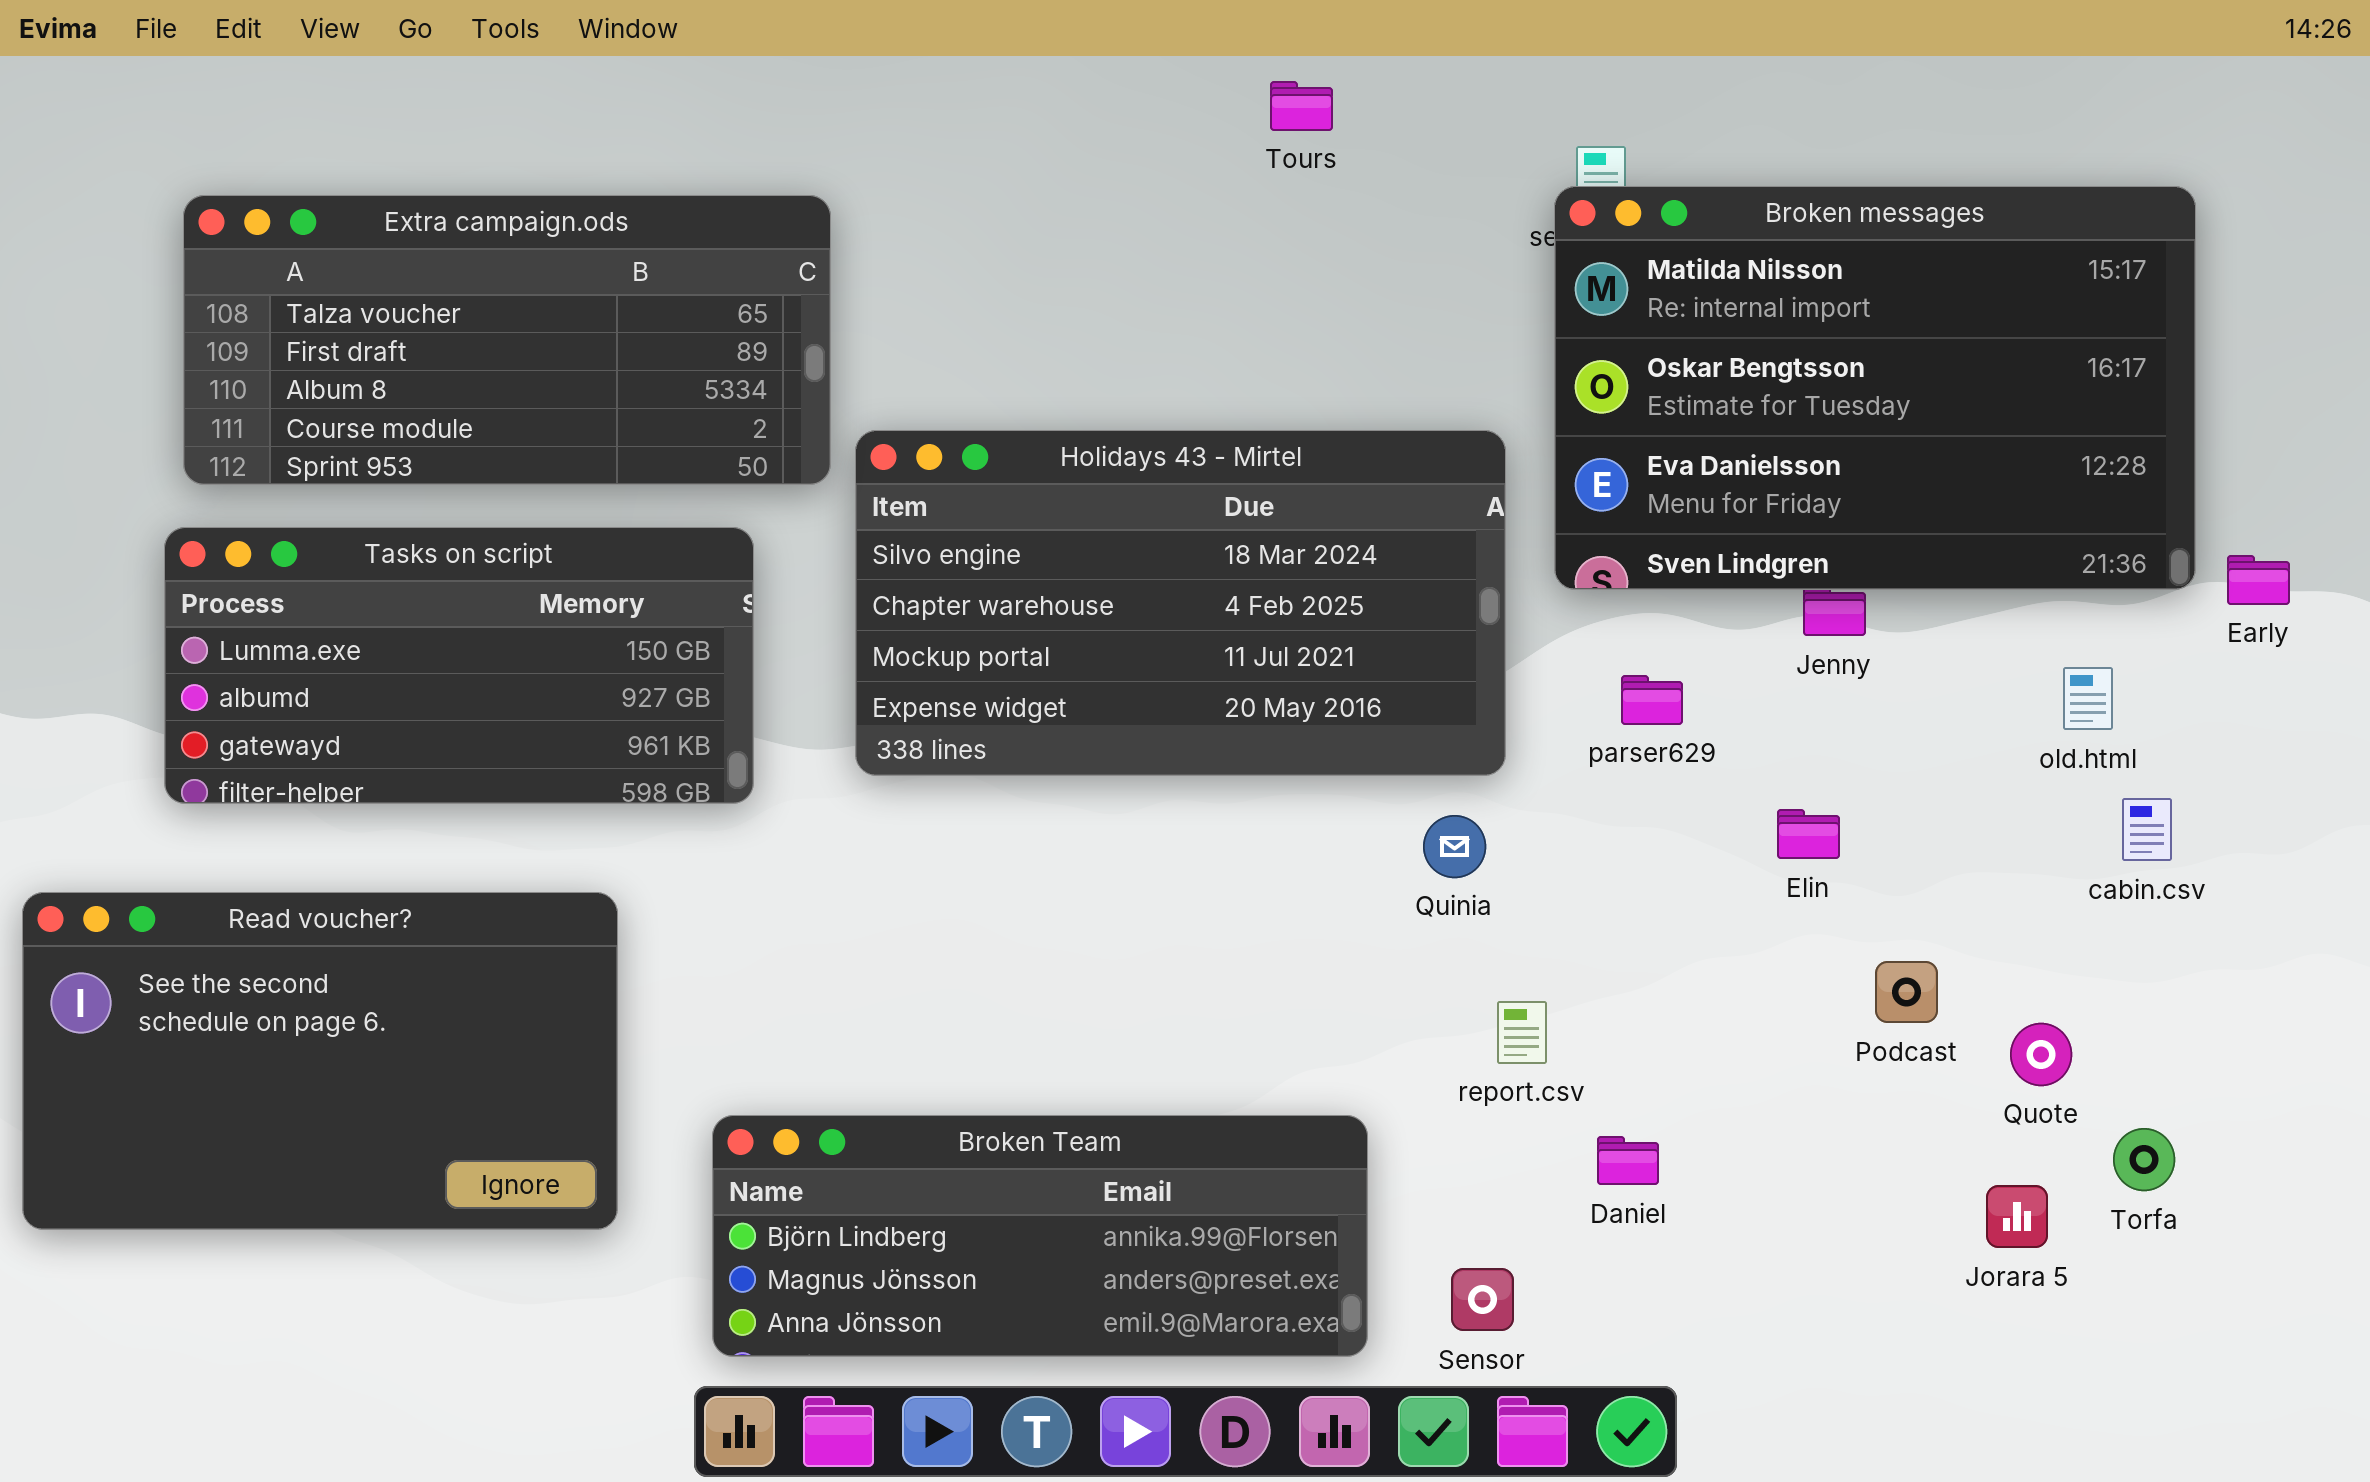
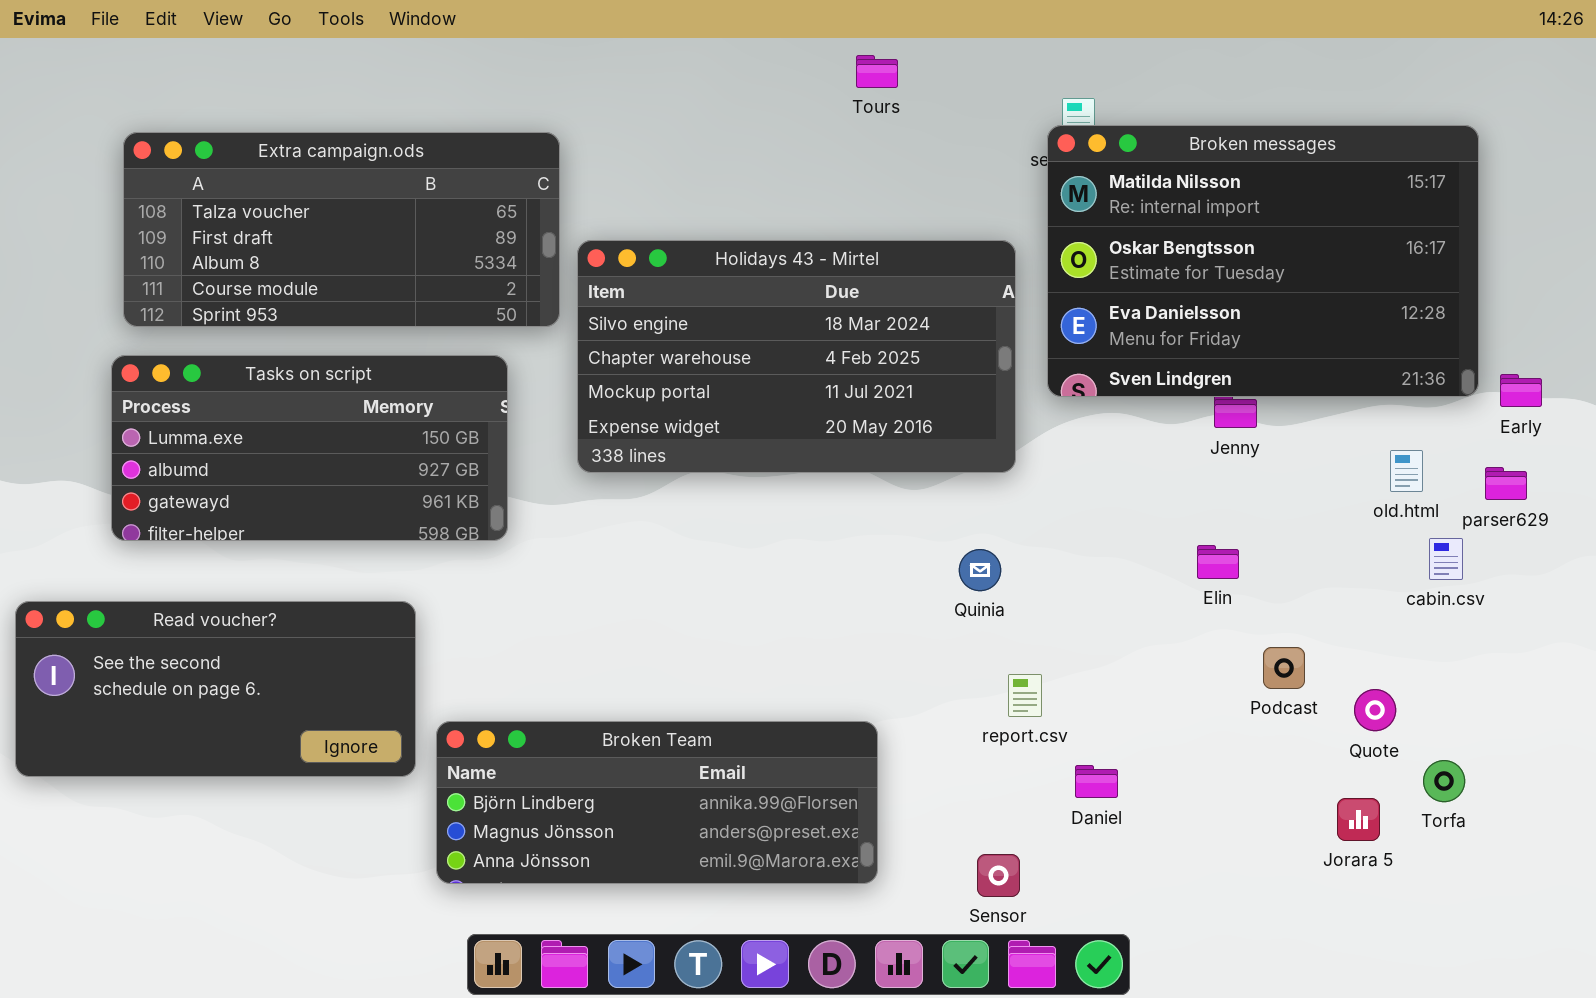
Holidays 43 - Mirtel: [855,430,1506,776] -> [577,240,1016,473], moved
parser629: [1621,675,1683,725] -> [1485,467,1527,500], moved
Read voucher?: [22,892,618,1230] -> [15,601,416,777], resized
Broken Team: [712,1115,1368,1357] -> [436,721,878,884], moved

